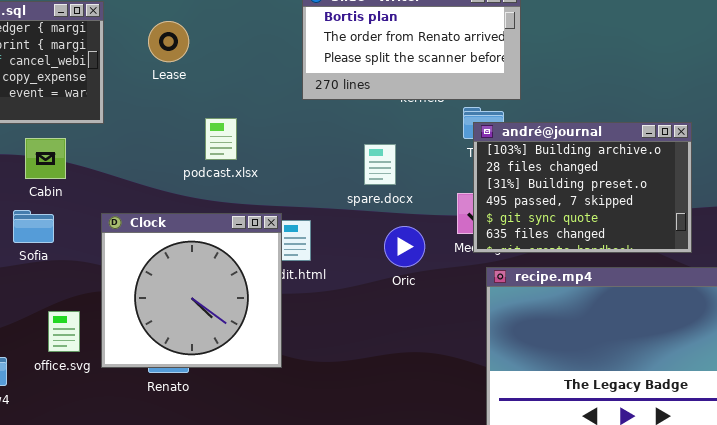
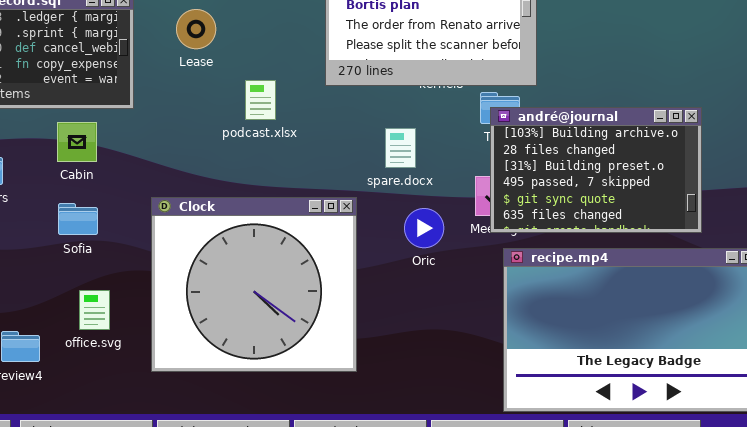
podcast.xlsx: [205,118,237,160] -> [245,80,276,120], moved
Sofia: [13,210,54,243] -> [58,203,98,235], moved
Clock: [101,213,282,368] -> [151,197,357,372], moved, resized

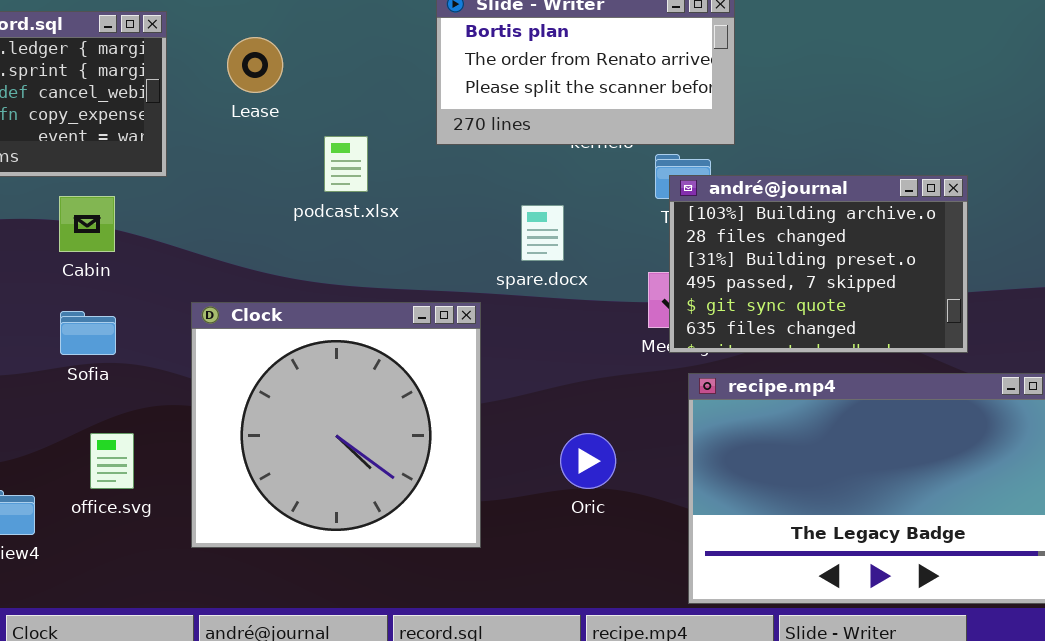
Oric: [404,208,444,248] -> [560,433,616,489], moved

